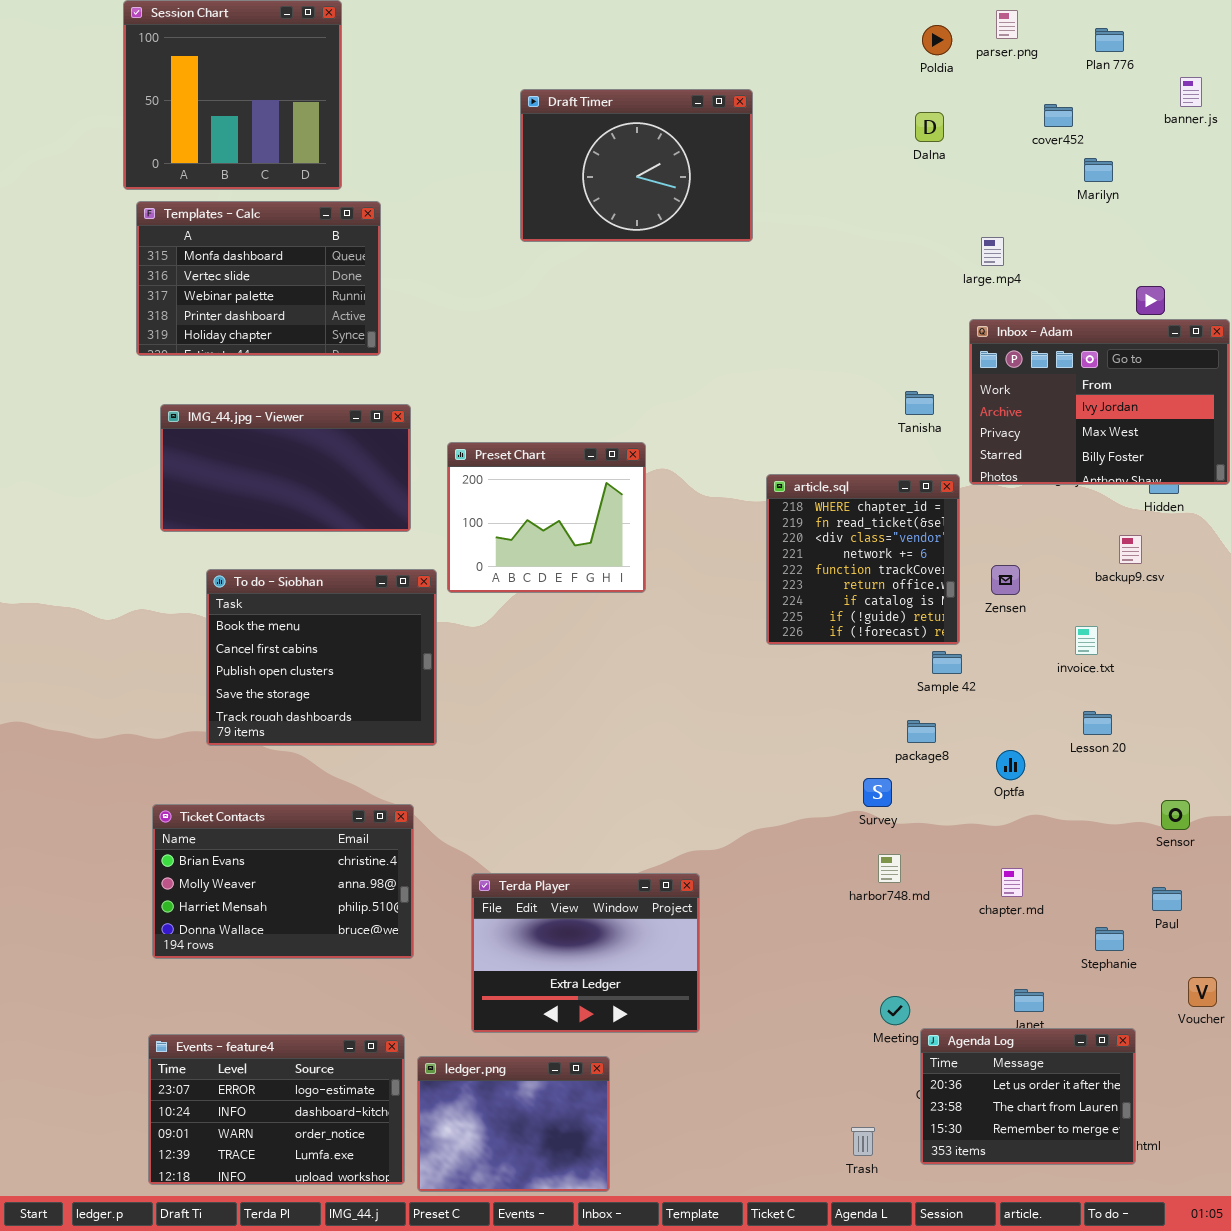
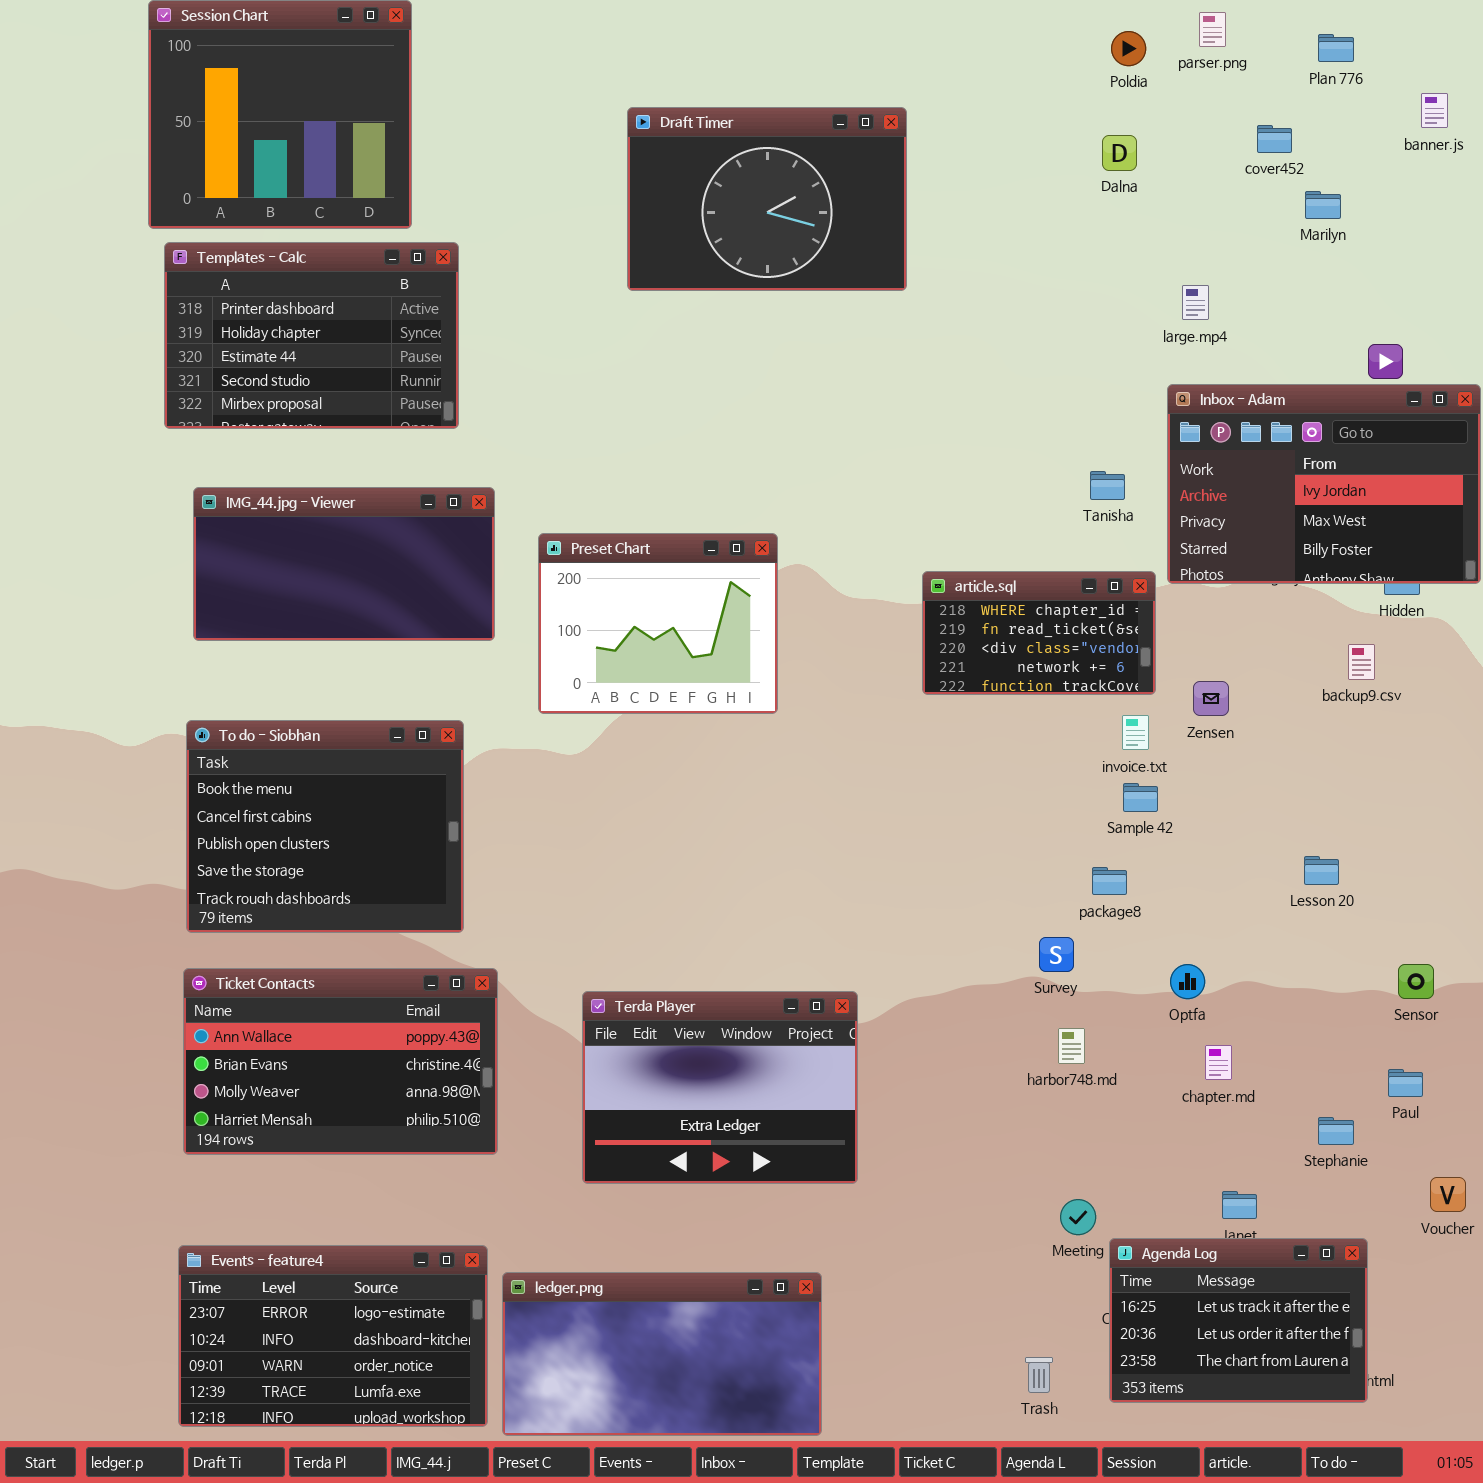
Templates - Calc: [136,201,381,356] -> [164,242,459,429], scrolled down 3 rows
article.sql: [766,474,960,645] -> [922,571,1156,695], resized
To do - Siobhan: [206,569,437,746] -> [186,720,464,933], moved
invoice.txt: [1075,626,1098,655] -> [1122,715,1149,750], moved
Optfa: [996,750,1025,780] -> [1170,964,1205,999], moved
Ticket Contacts: [152,804,414,959] -> [183,968,498,1155], scrolled up 1 row
Terda Player: [471,873,700,1033] -> [582,991,858,1184], moved
Agenda Log: [920,1028,1136,1165] -> [1109,1238,1368,1403], scrolled up 1 row
ledger.png: [417,1056,610,1192] -> [502,1272,822,1436], resized

